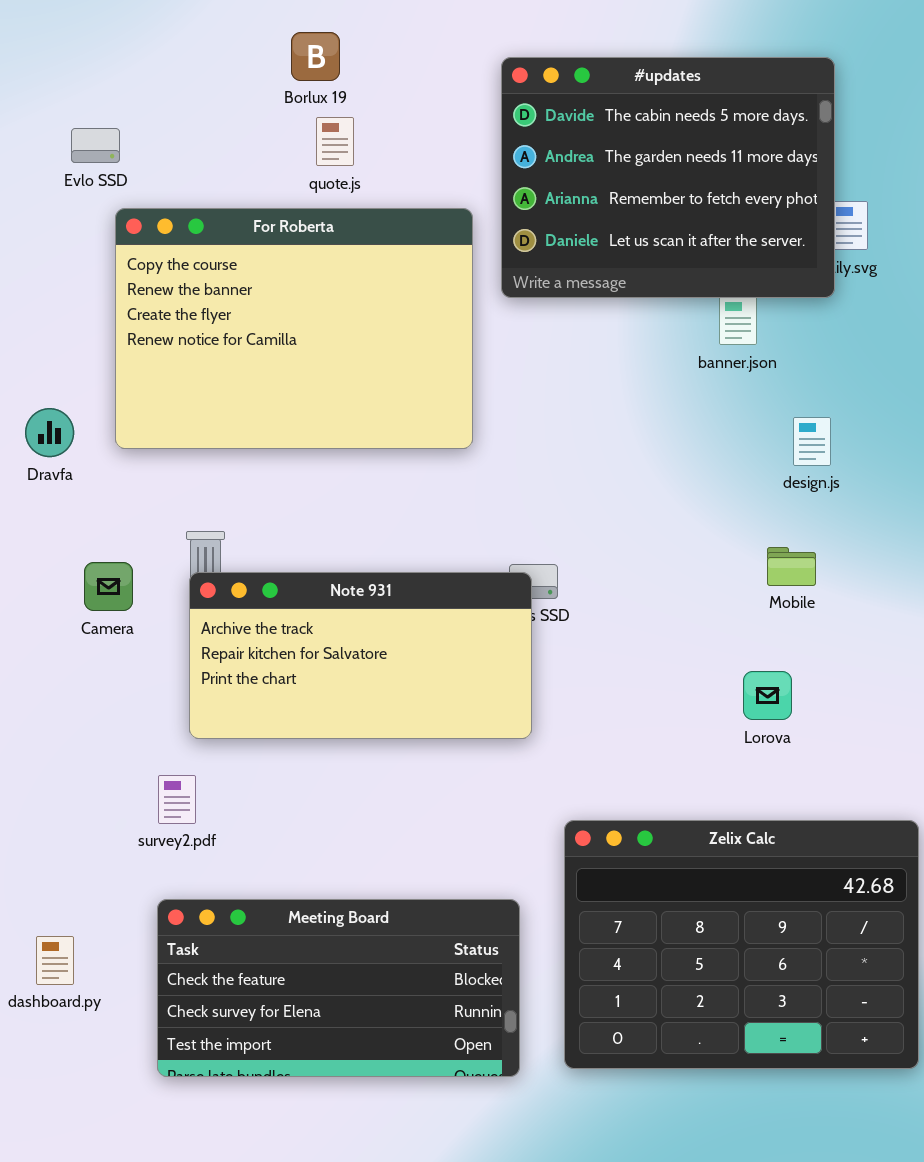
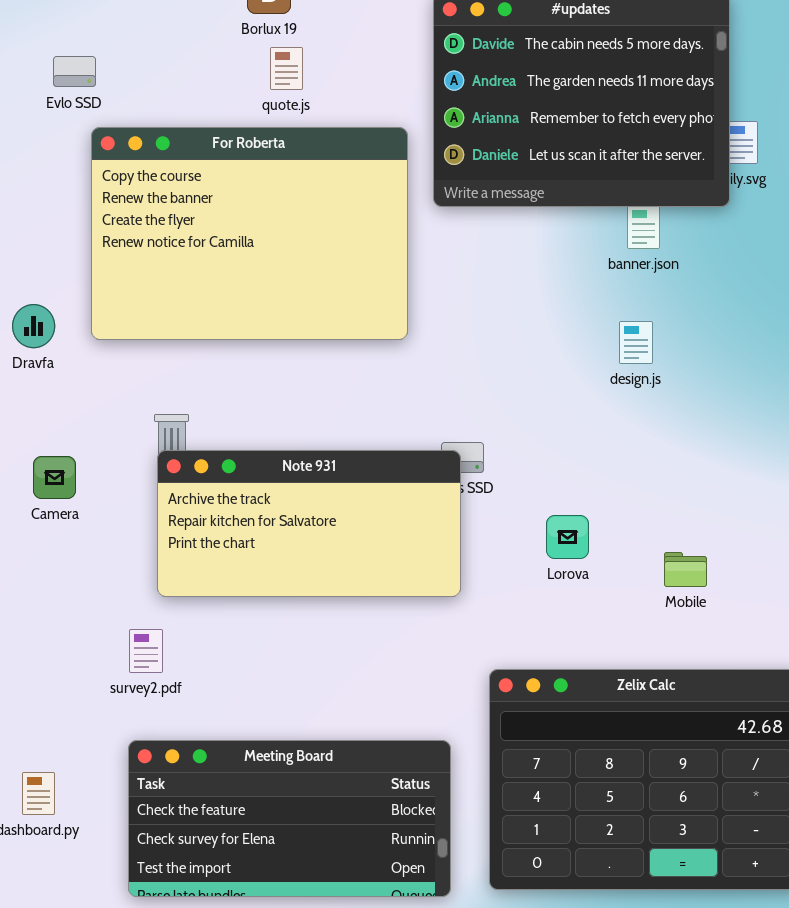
design.js: [793,417,831,466] -> [619,321,653,364], moved
Mobile: [767,547,816,586] -> [664,552,707,587], moved
Camera: [84,562,133,611] -> [33,456,76,499], moved
Lorova: [743,671,792,720] -> [546,515,589,559], moved

